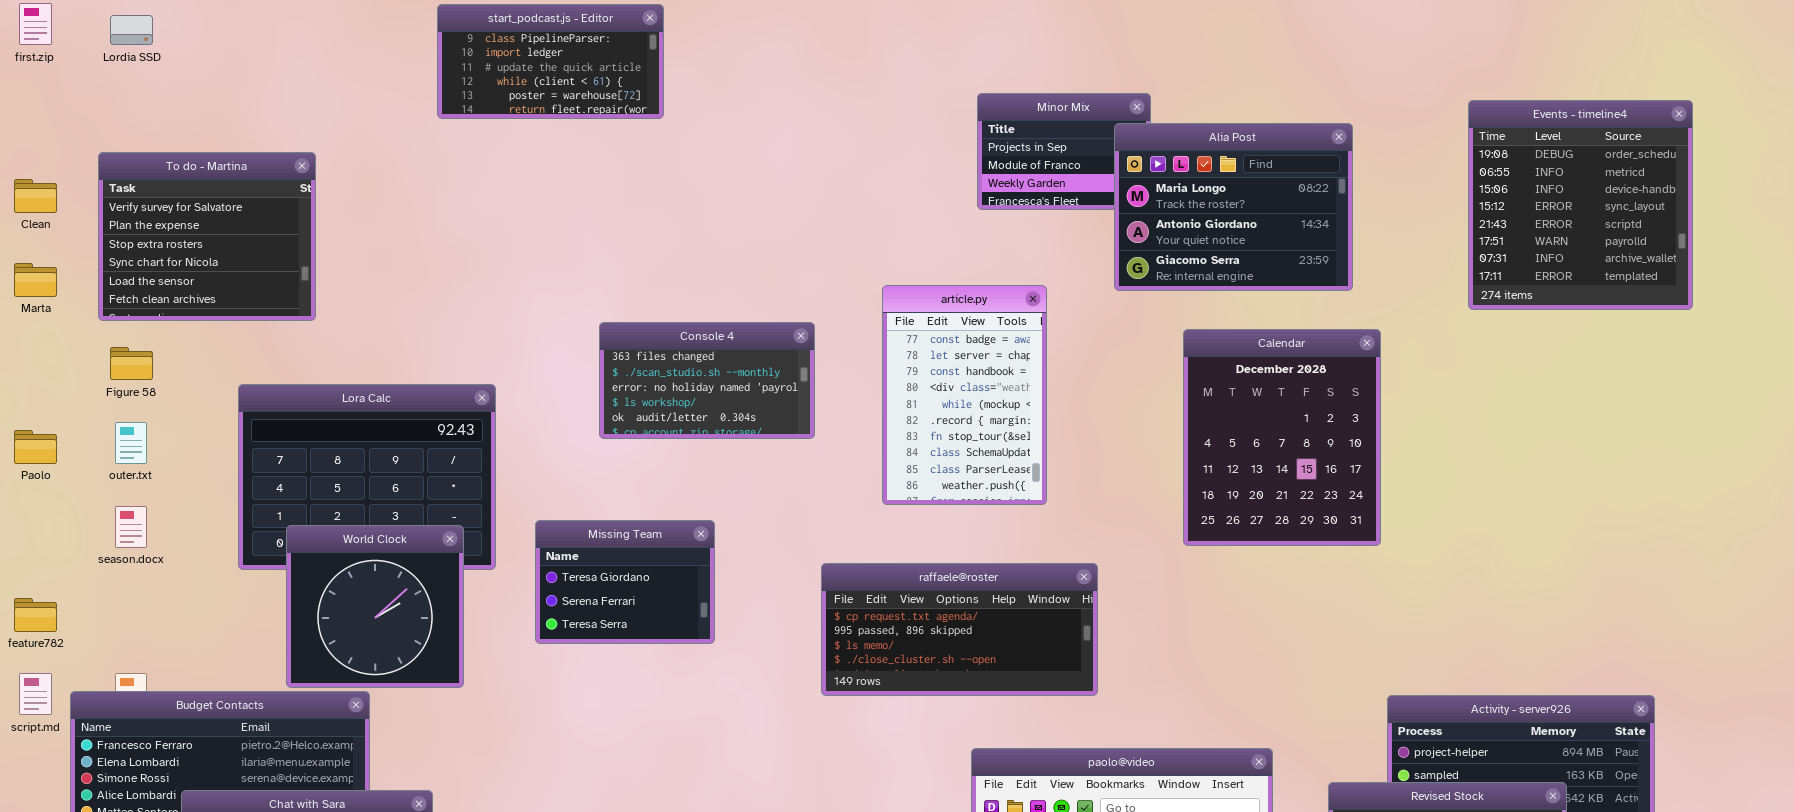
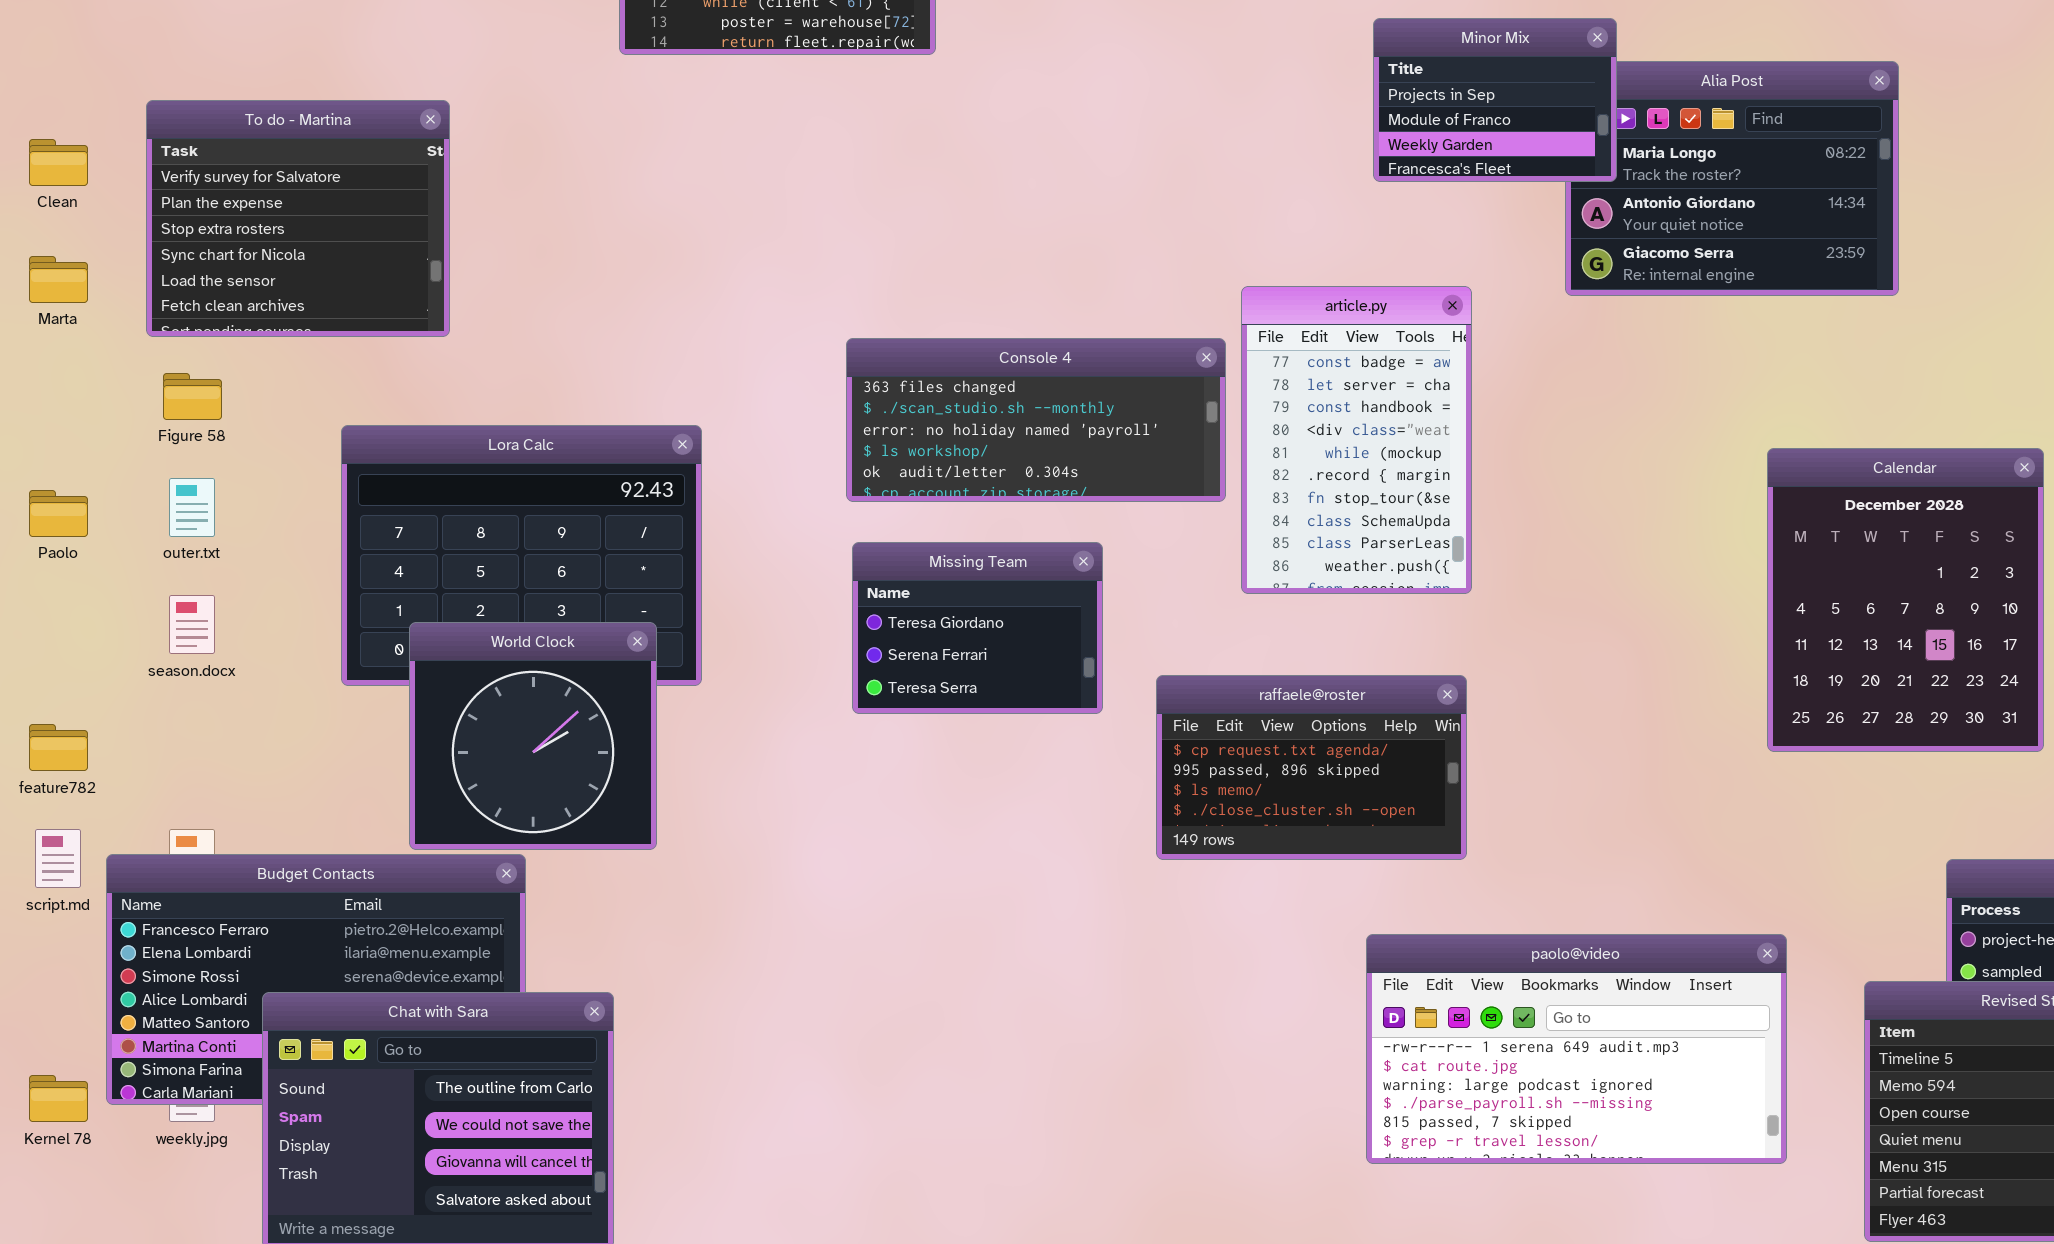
Minor Mix: [977,93,1151,210] -> [1373,18,1617,182], raised
Console 4: [599,322,815,439] -> [846,338,1226,502], resized
Calendar: [1183,329,1381,546] -> [1767,448,2044,752], moved
Missing Team: [535,520,715,644] -> [852,542,1103,714], moved
raffaele@roster: [821,563,1098,696] -> [1156,675,1467,860], resized

